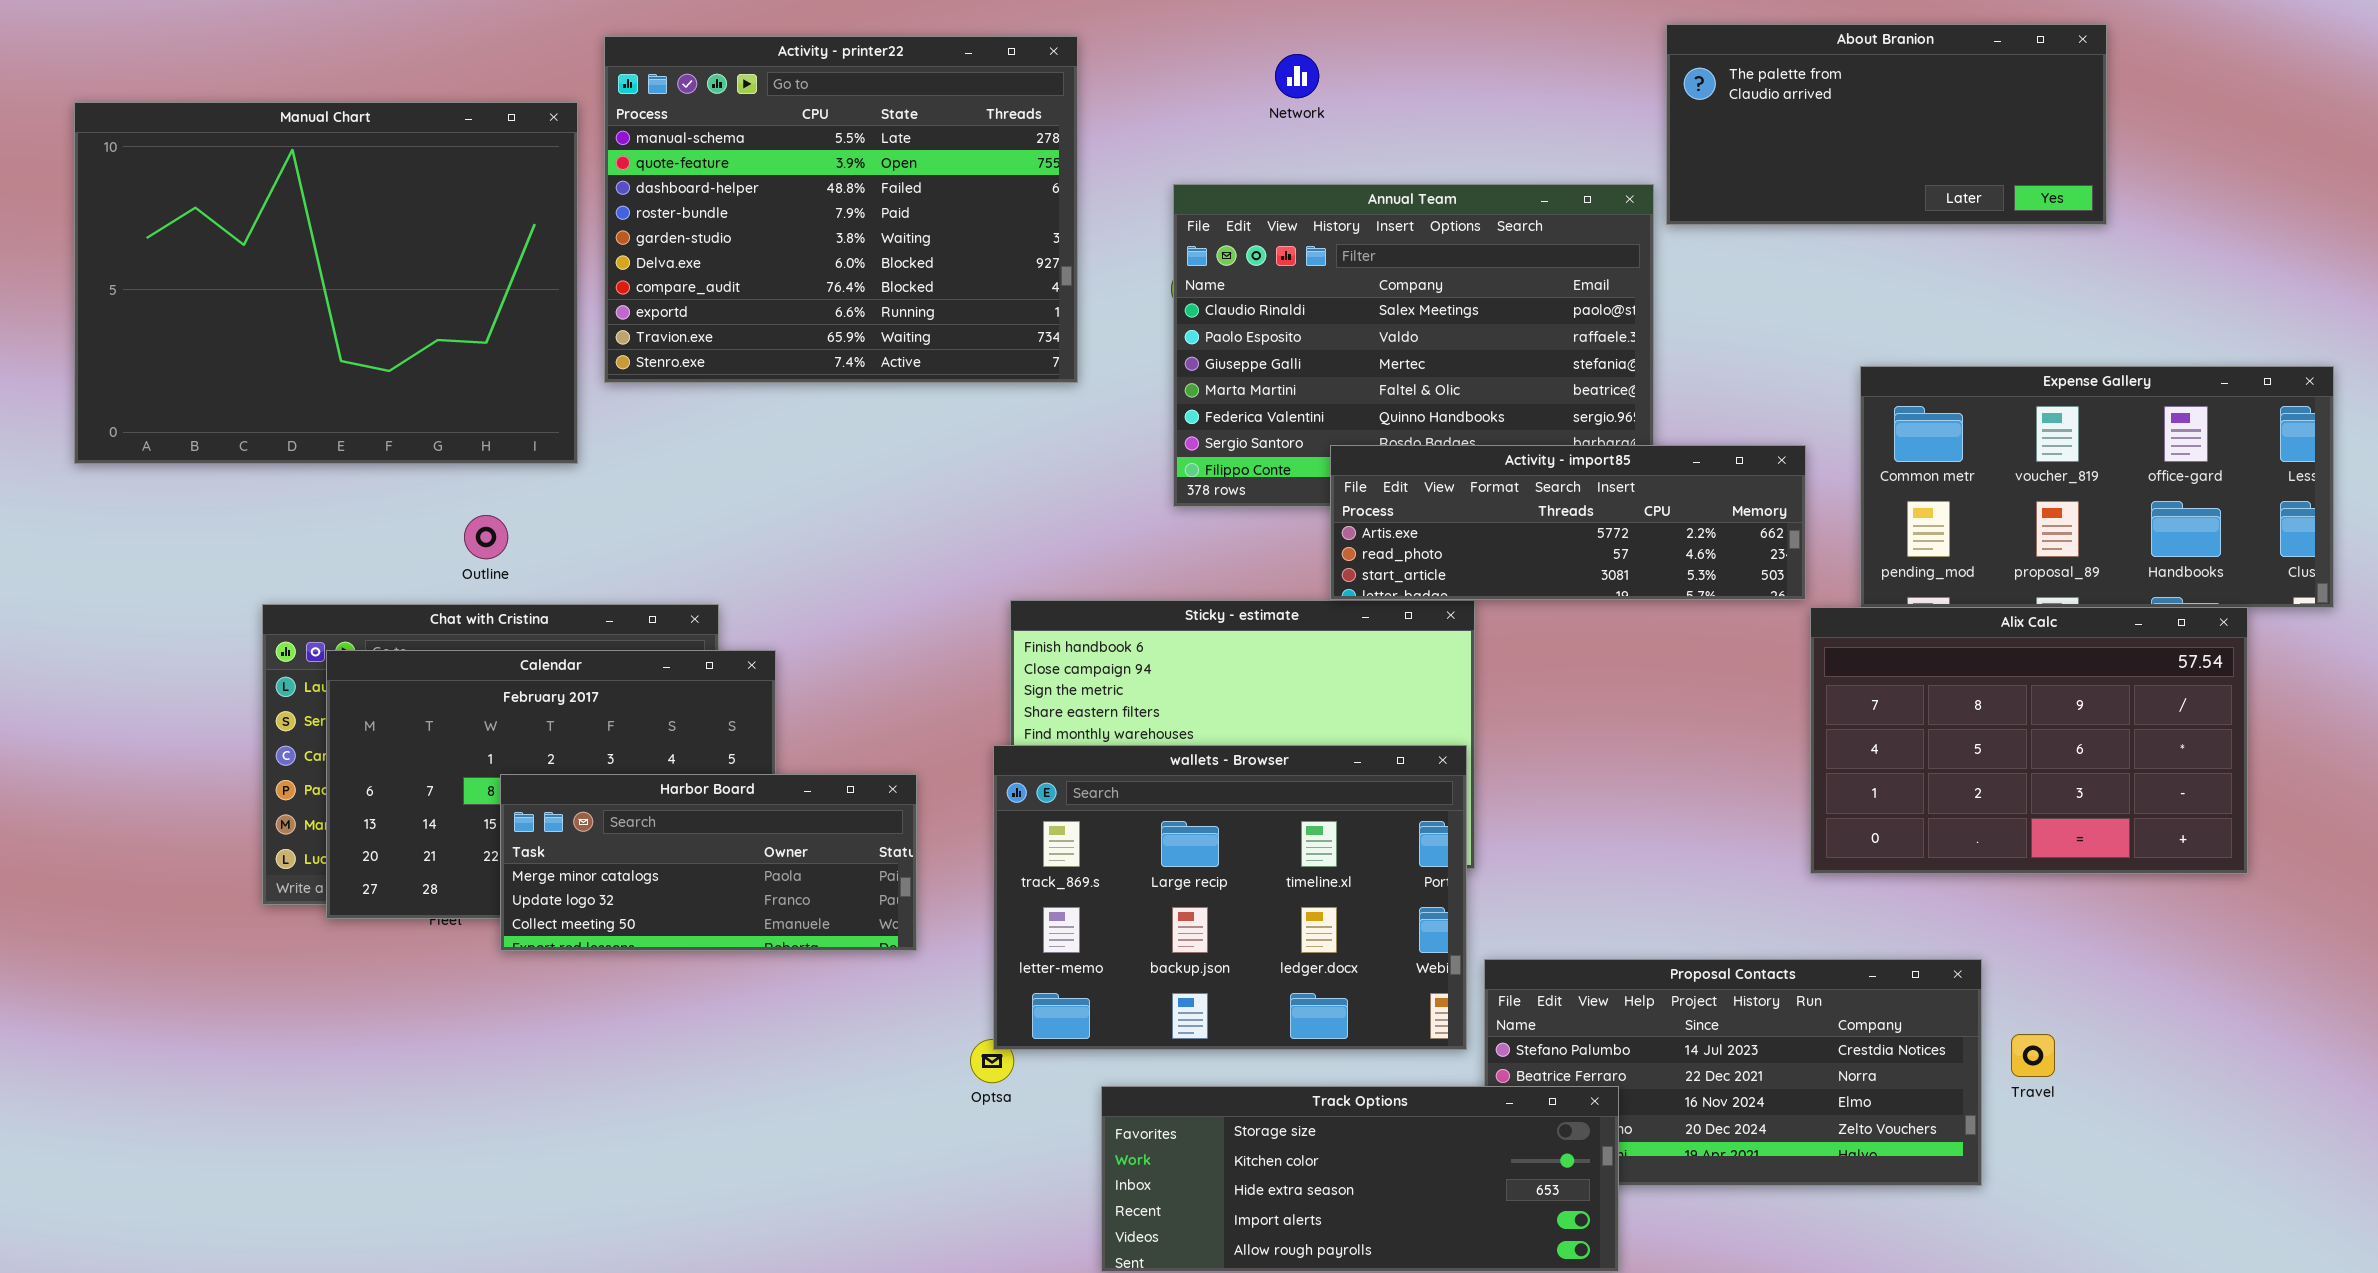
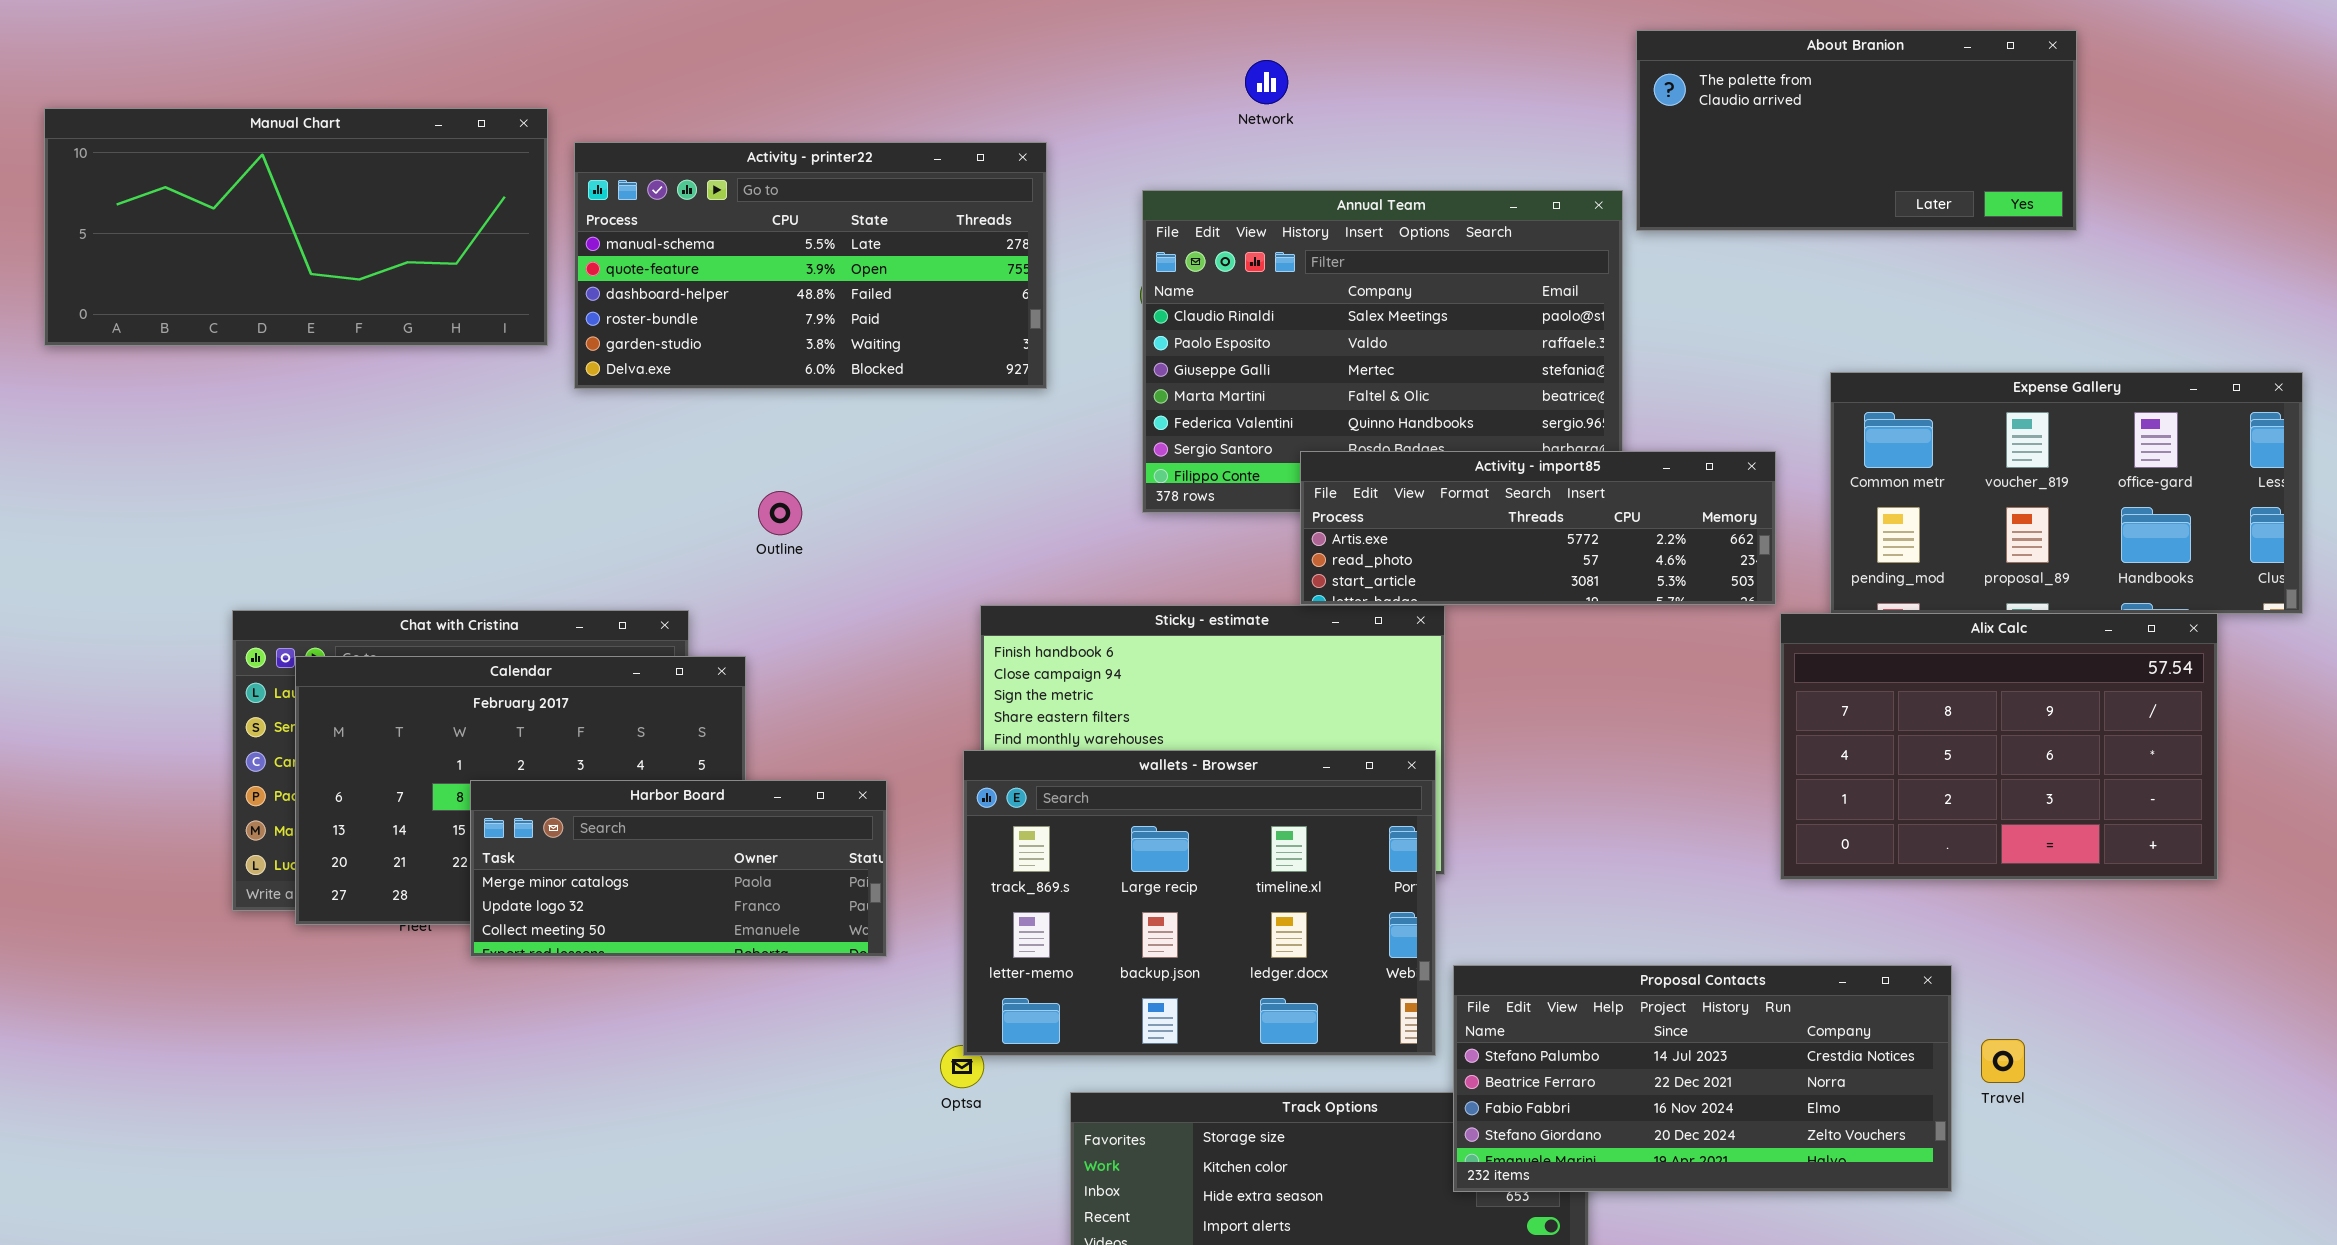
Activity - printer22: [604,36,1078,383] -> [574,142,1047,389], resized
Manual Chart: [74,102,578,464] -> [44,108,548,346], resized
Outline: [464,515,508,559] -> [758,491,802,535], moved
Proposal Contacts: [1484,959,1982,1186] -> [1453,965,1952,1192], raised

